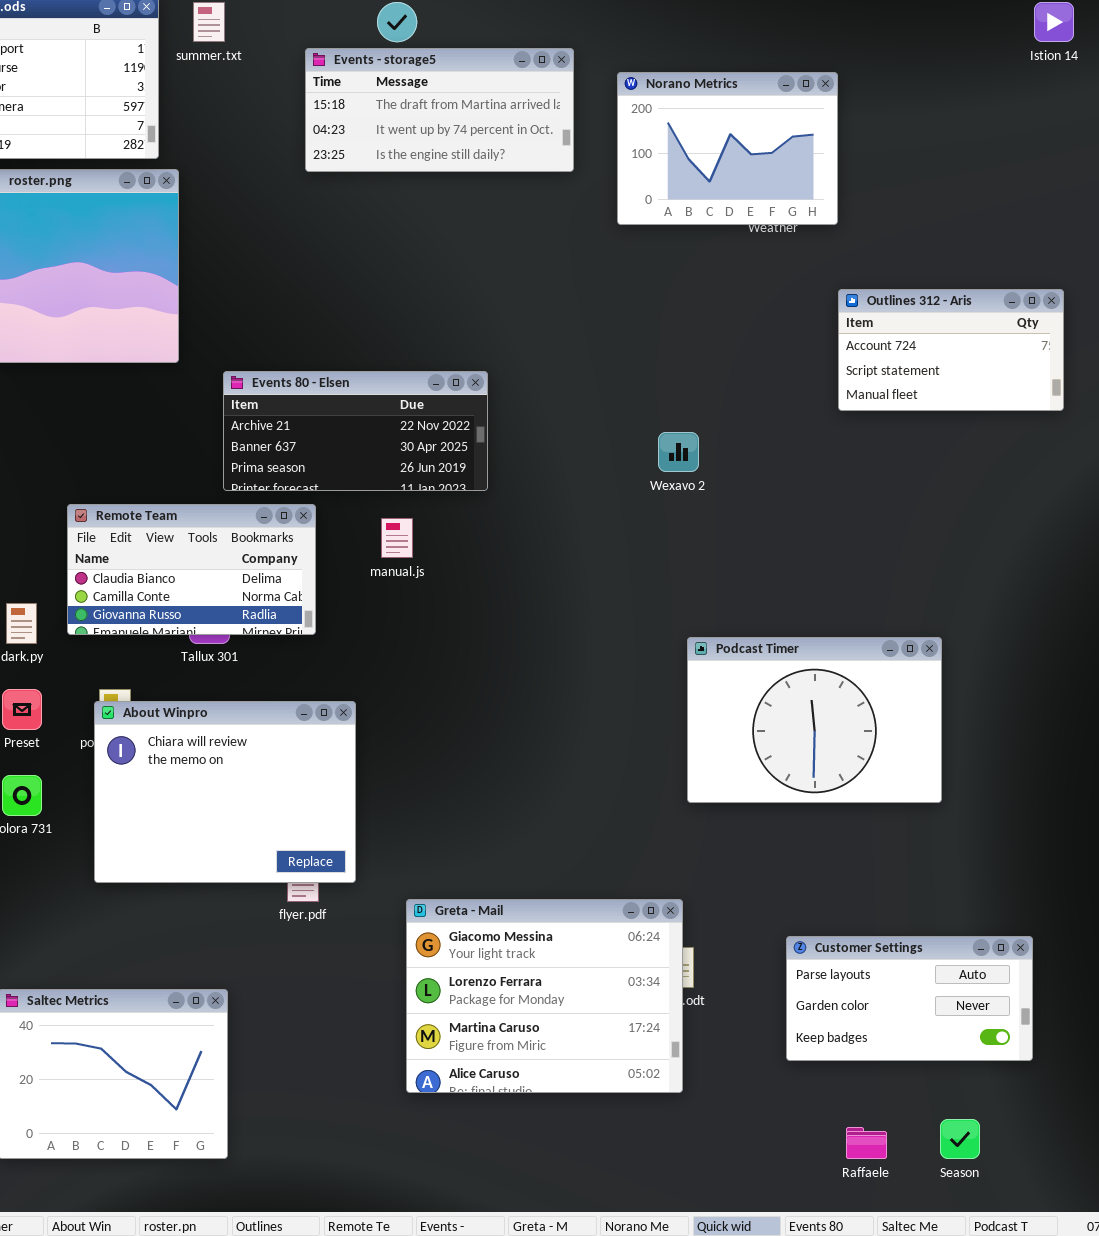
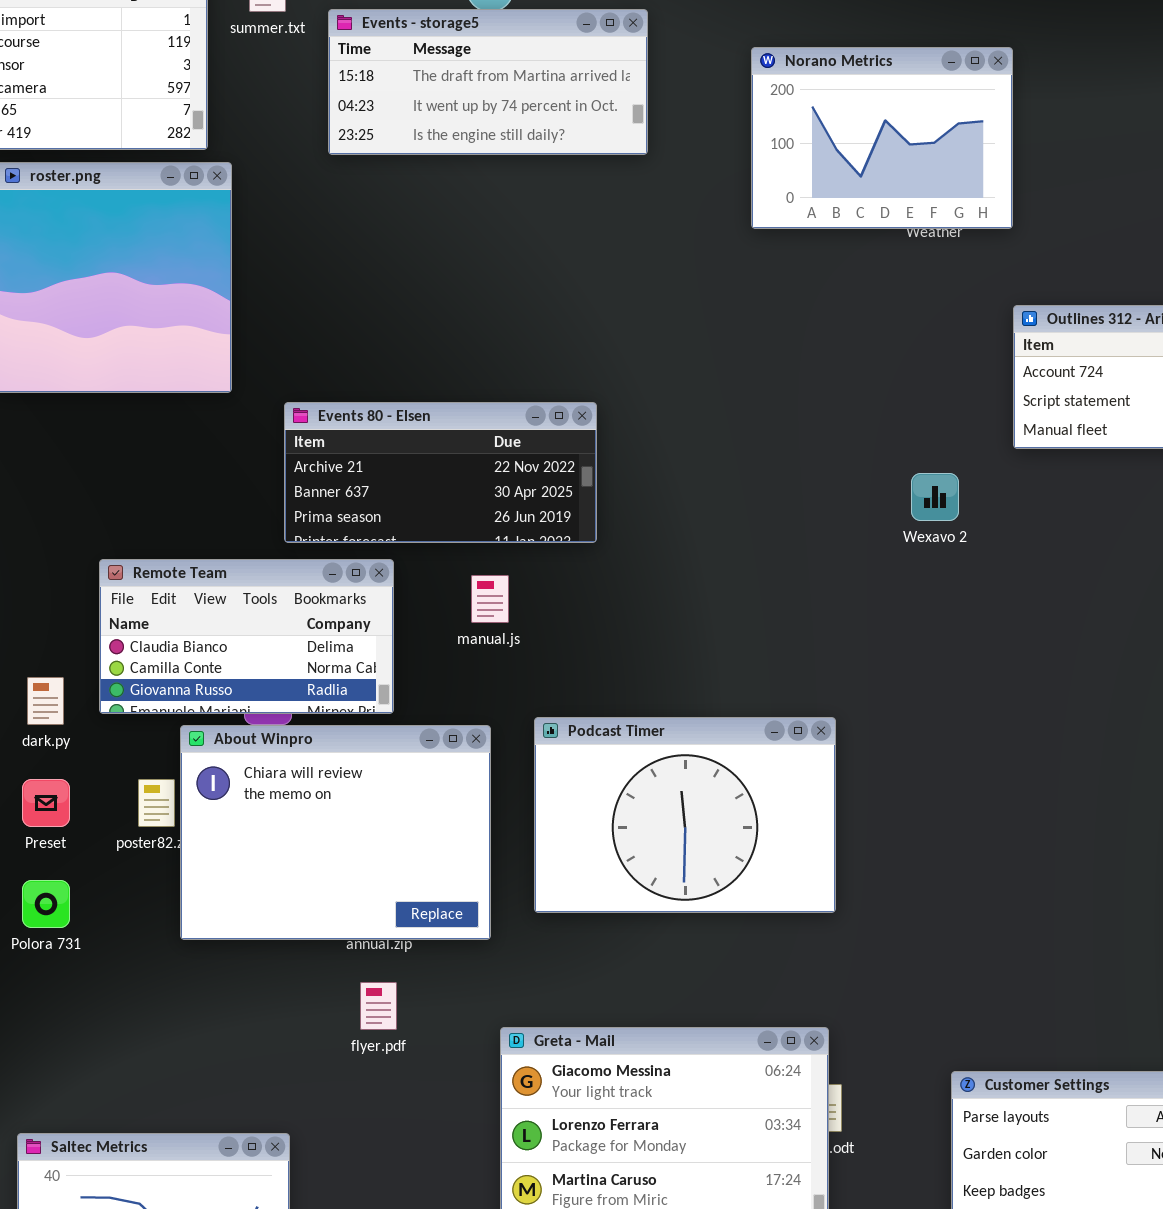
Events - storage5: [305,48,574,172] -> [328,9,648,155], moved
Wexavo 2: [658,432,699,472] -> [911,473,959,521], moved
Podcast Timer: [687,637,942,803] -> [534,717,836,913], moved
About Winpro: [94,701,356,883] -> [180,725,491,940], moved

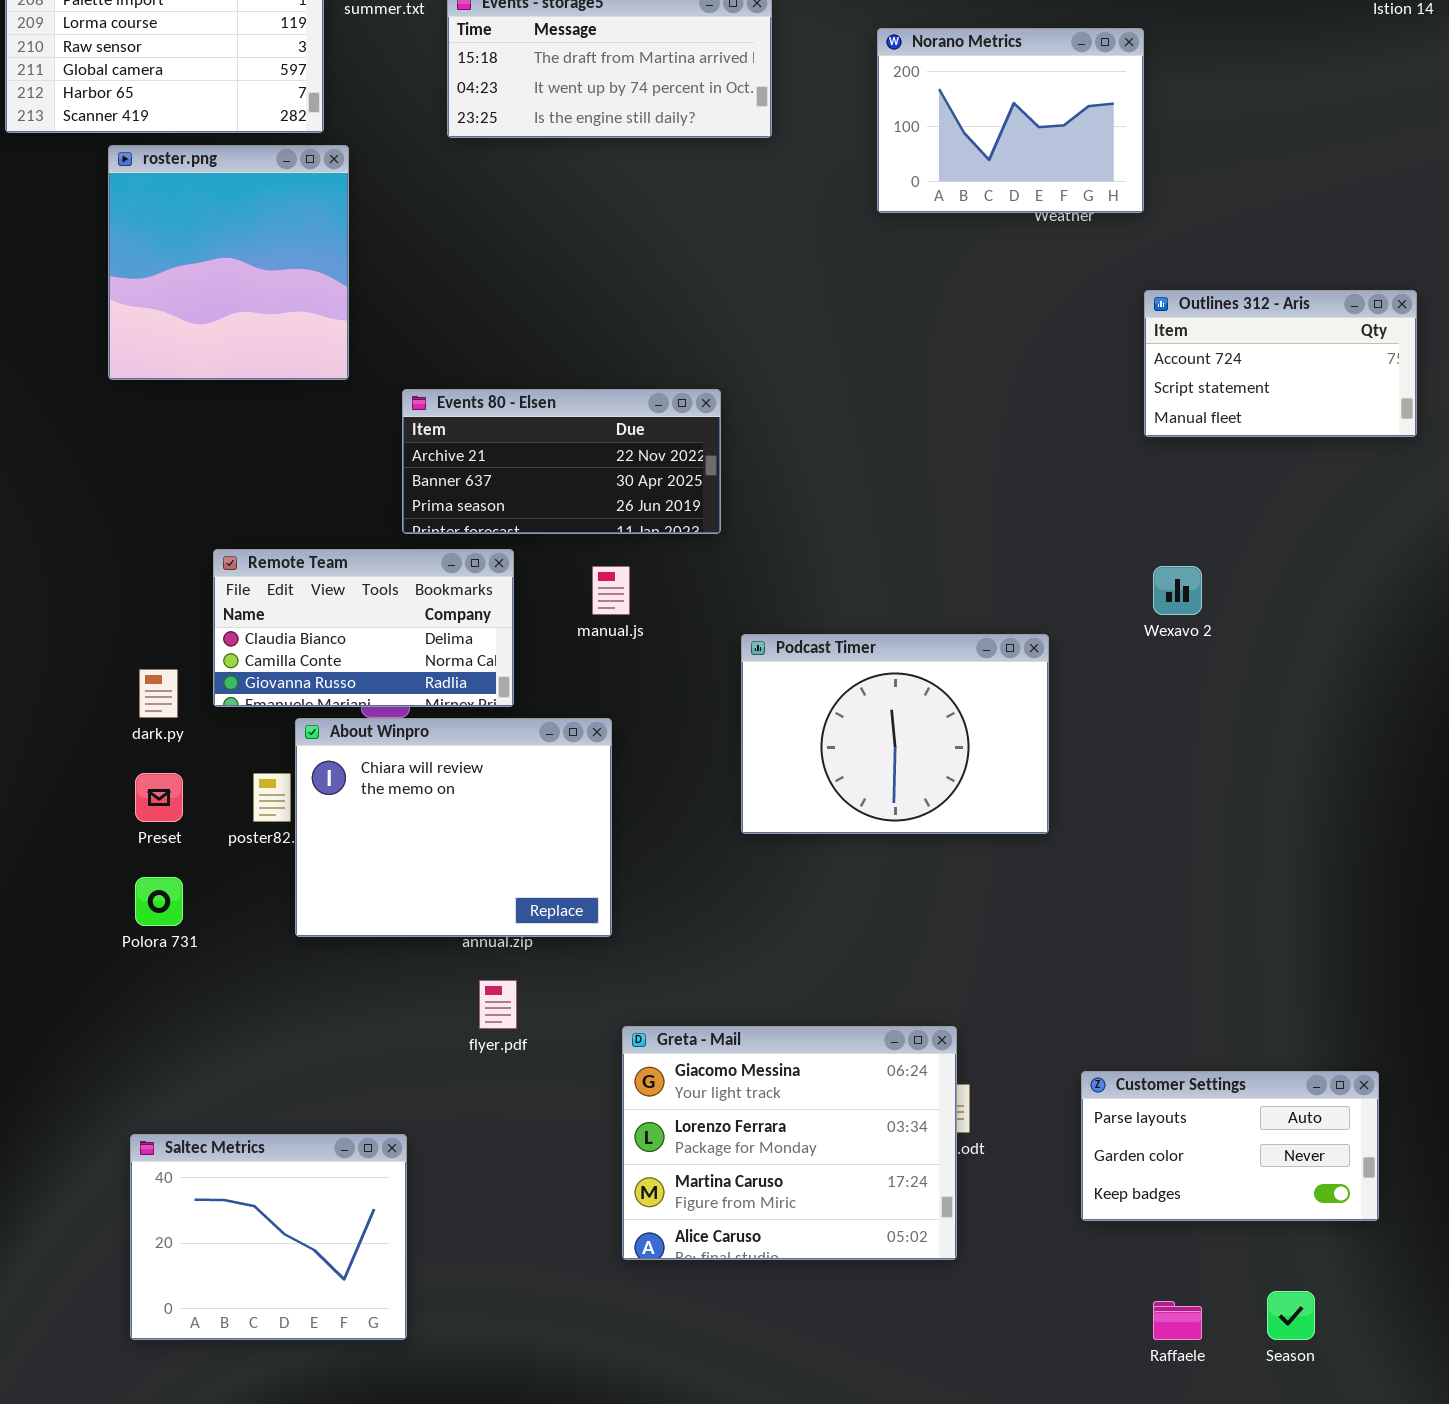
Wexavo 2: [911,473,959,521] -> [1153,566,1202,615], moved
Podcast Timer: [534,717,836,913] -> [741,634,1049,834], moved

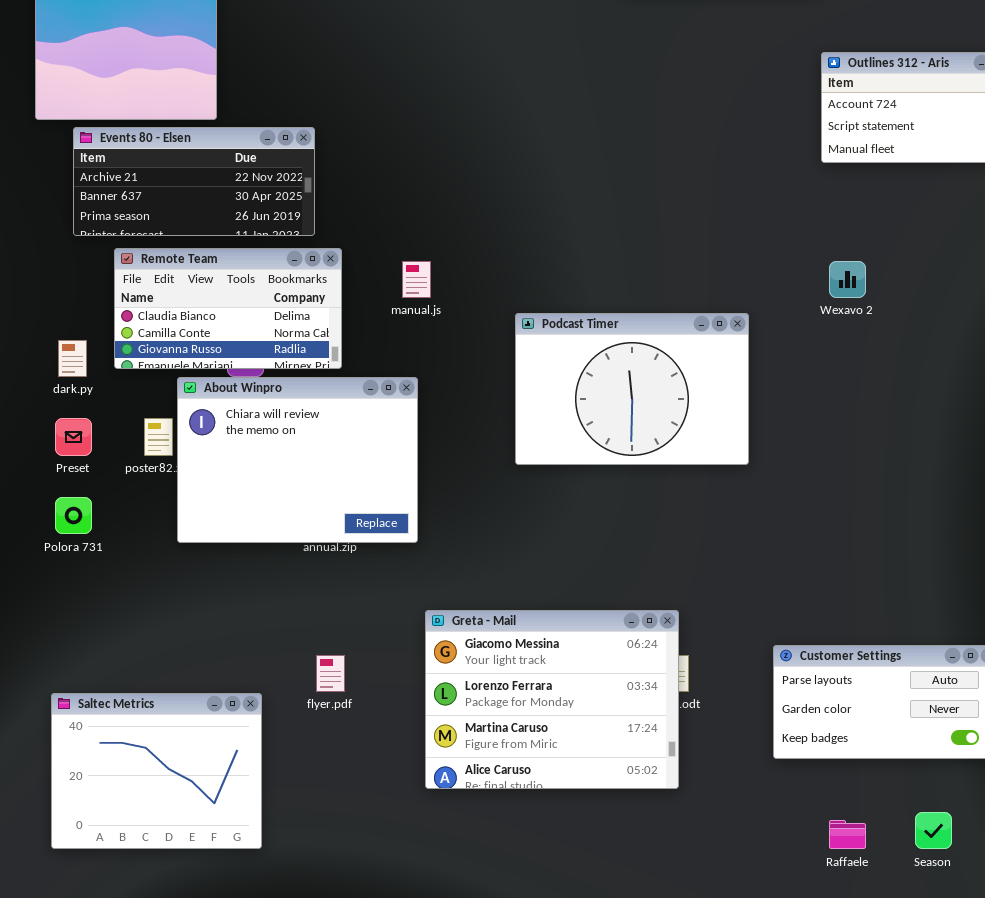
Events 80 - Elsen: [402,389,721,534] -> [73,127,315,236], moved
flyer.pdf: [479,980,517,1029] -> [316,655,345,692], moved

